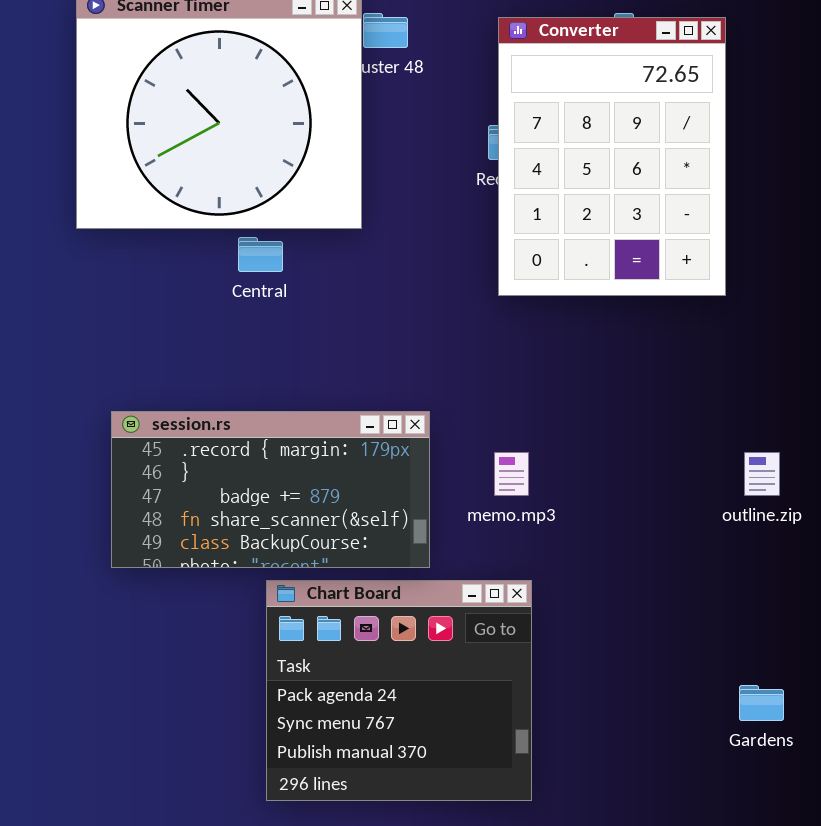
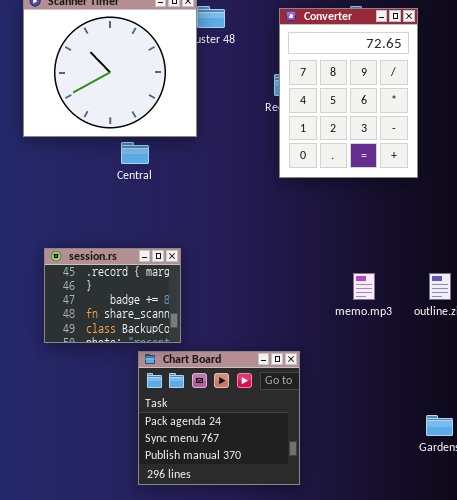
session.rs: [111,411,430,568] -> [44,248,181,343], resized
memo.mp3: [494,452,529,496] -> [353,273,375,300], moved

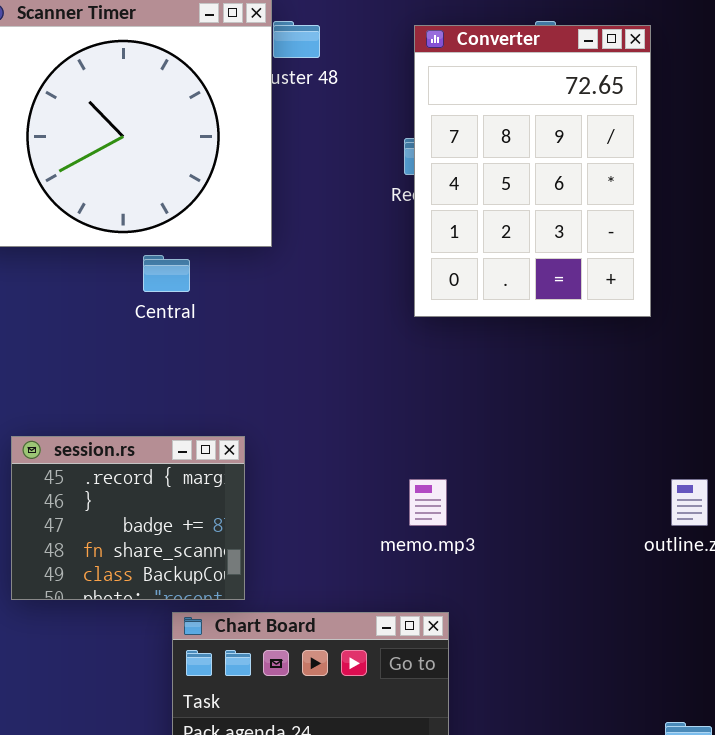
memo.mp3: [353,273,375,300] -> [409,479,447,526], moved

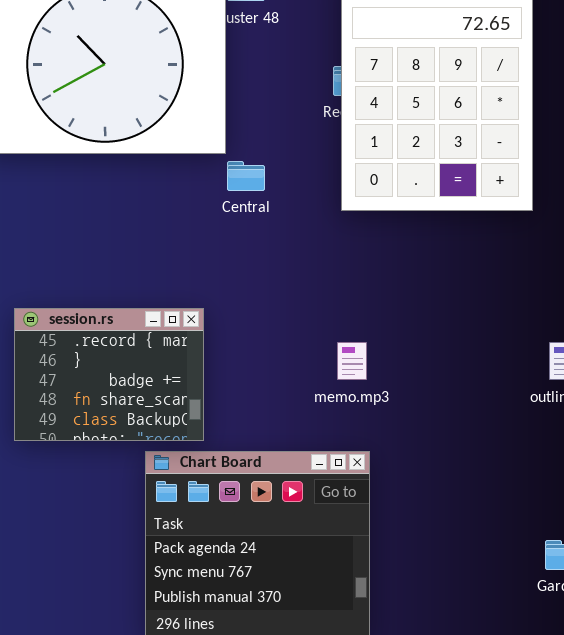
Central: [143,255,190,292] -> [227,161,265,191], moved

